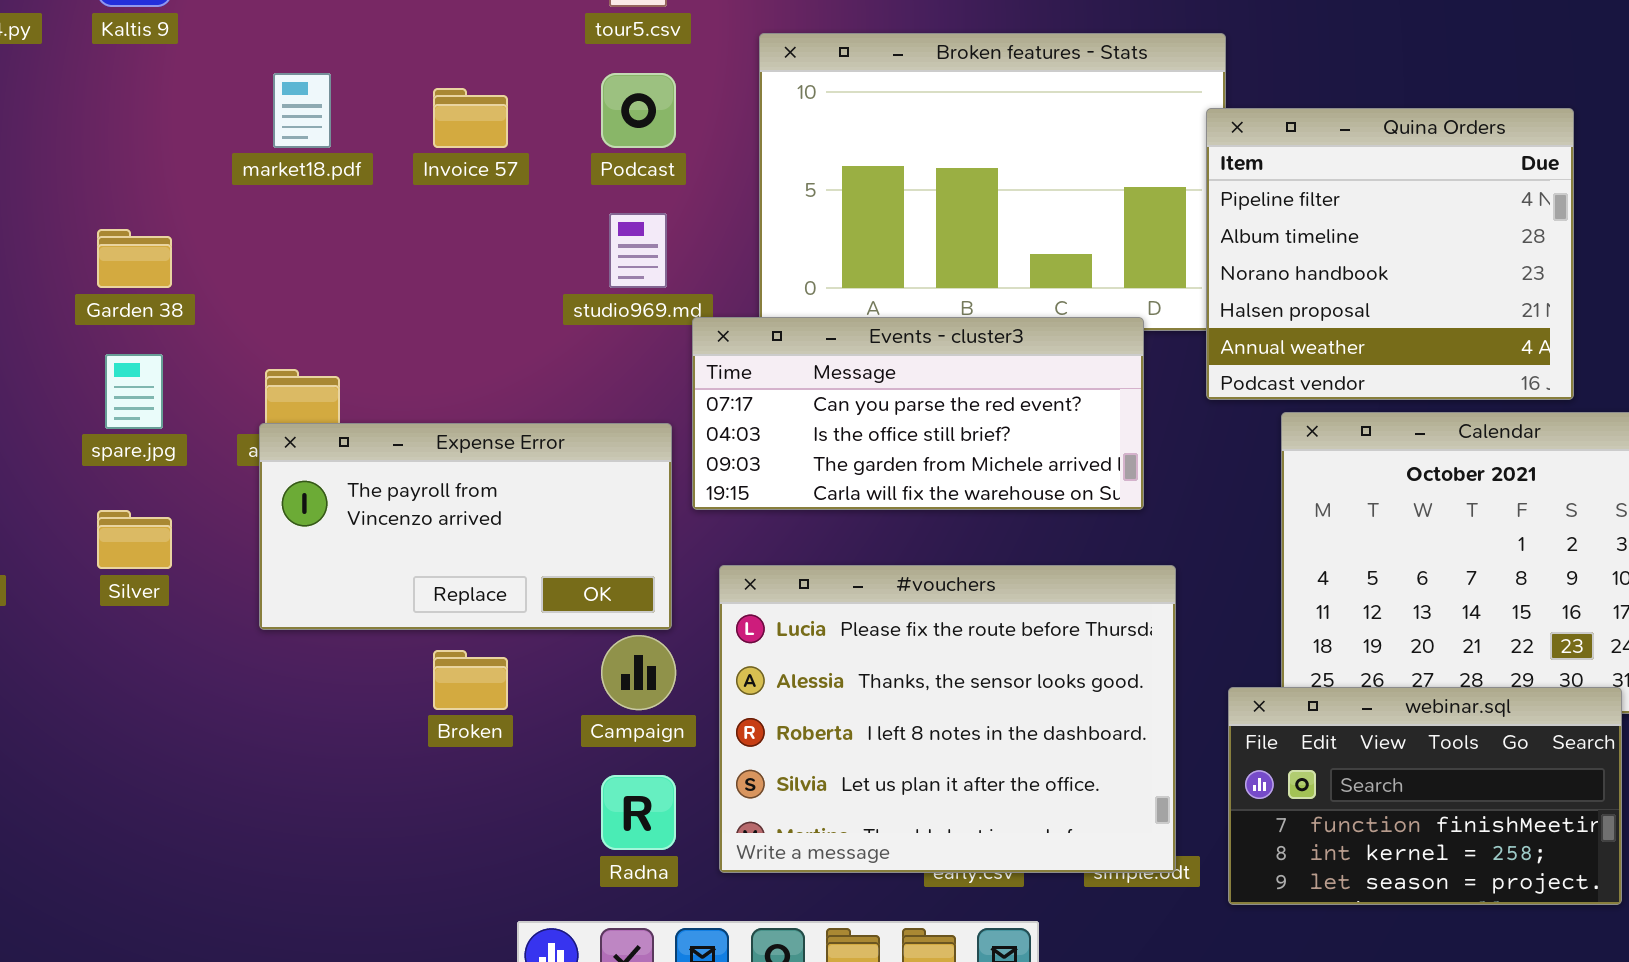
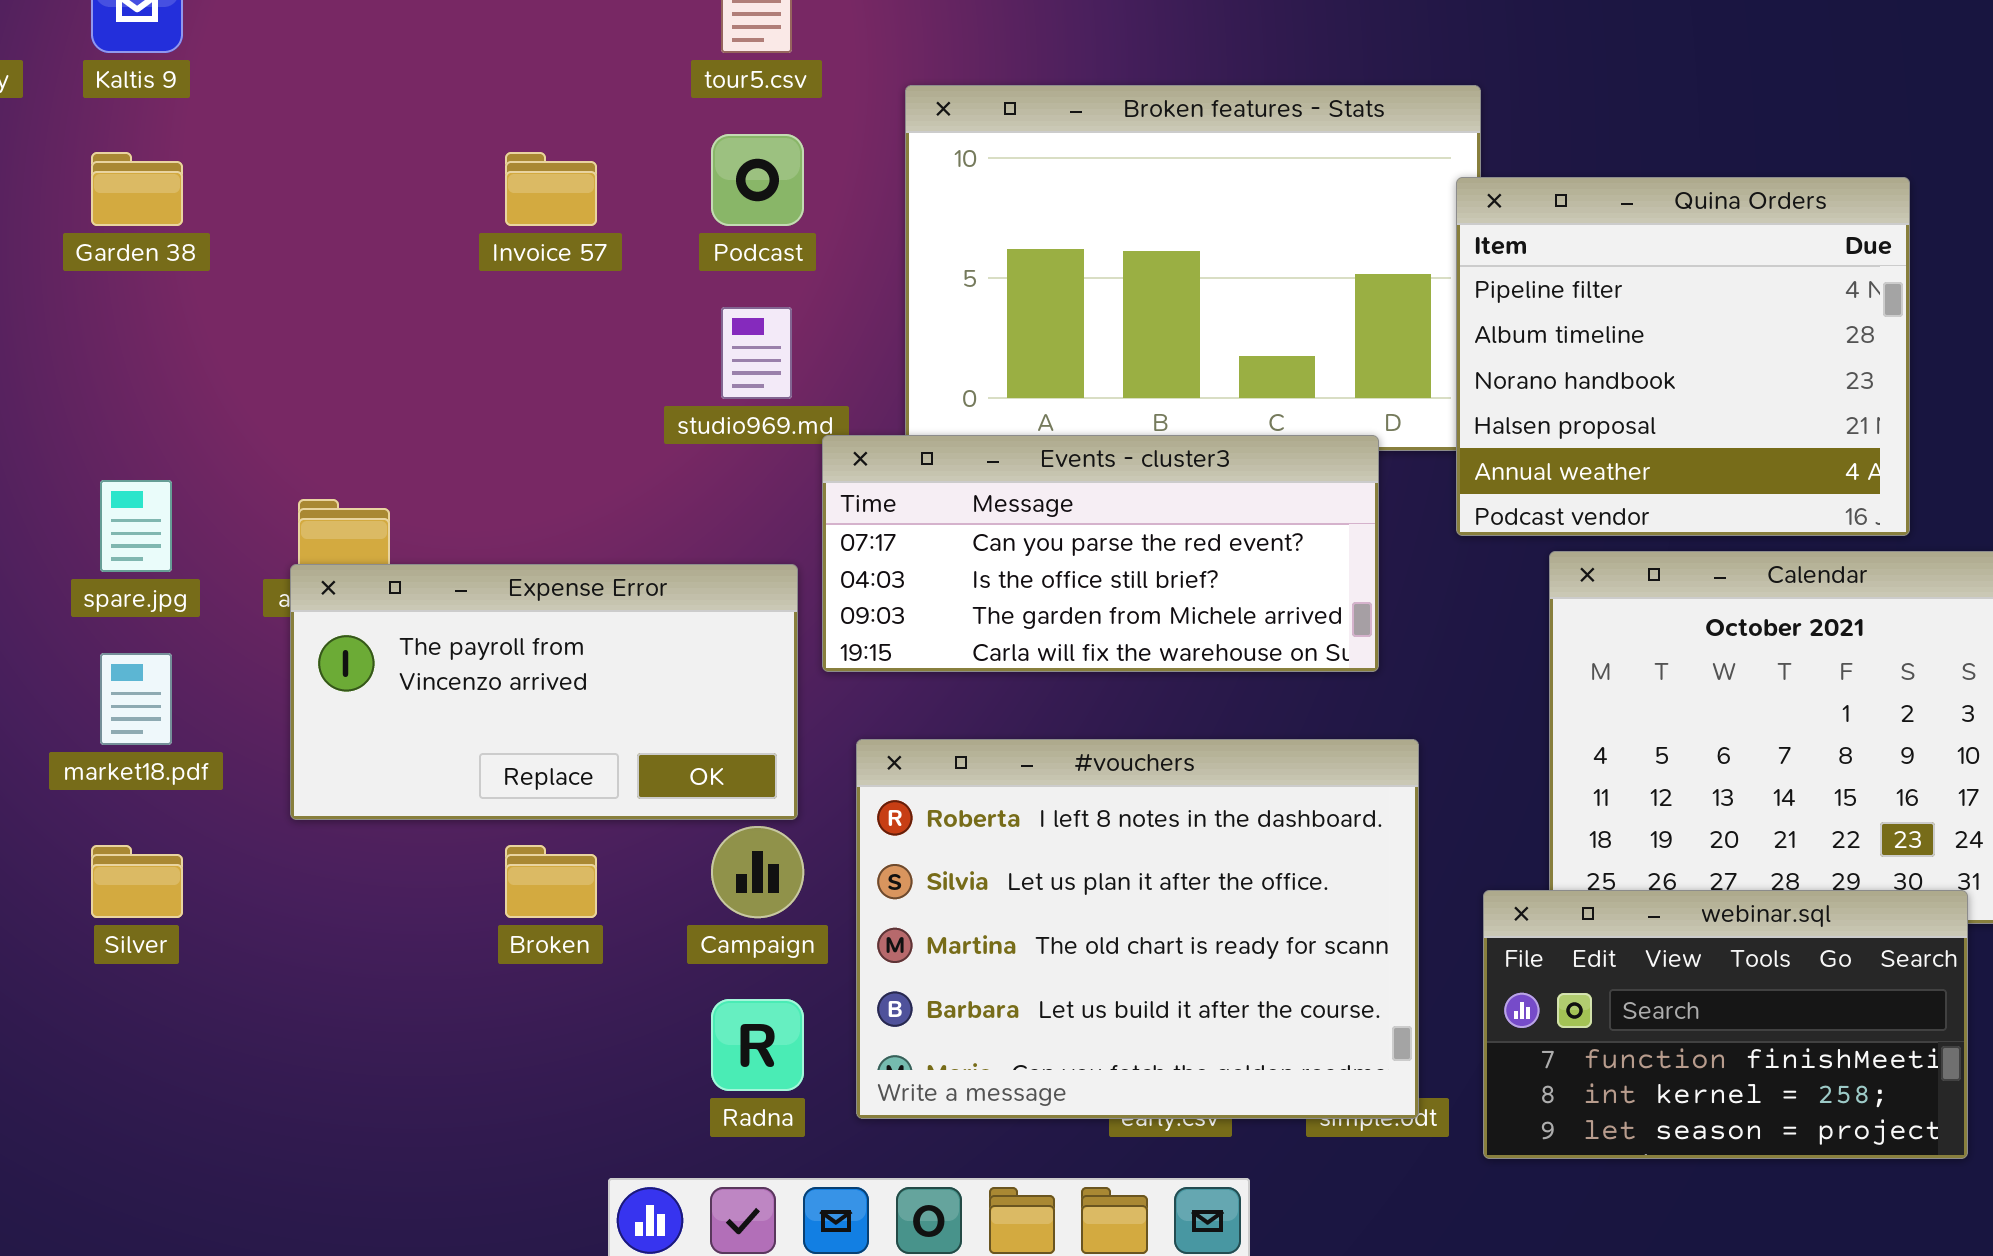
market18.pdf: [273,73,331,148] -> [100,653,172,745], moved
Garden 38: [97,229,172,288] -> [91,152,183,226], moved
Silver: [97,510,172,569] -> [91,845,183,918], moved
#vouchers: [719,565,1176,873] -> [856,739,1419,1119], scrolled down 2 rows

